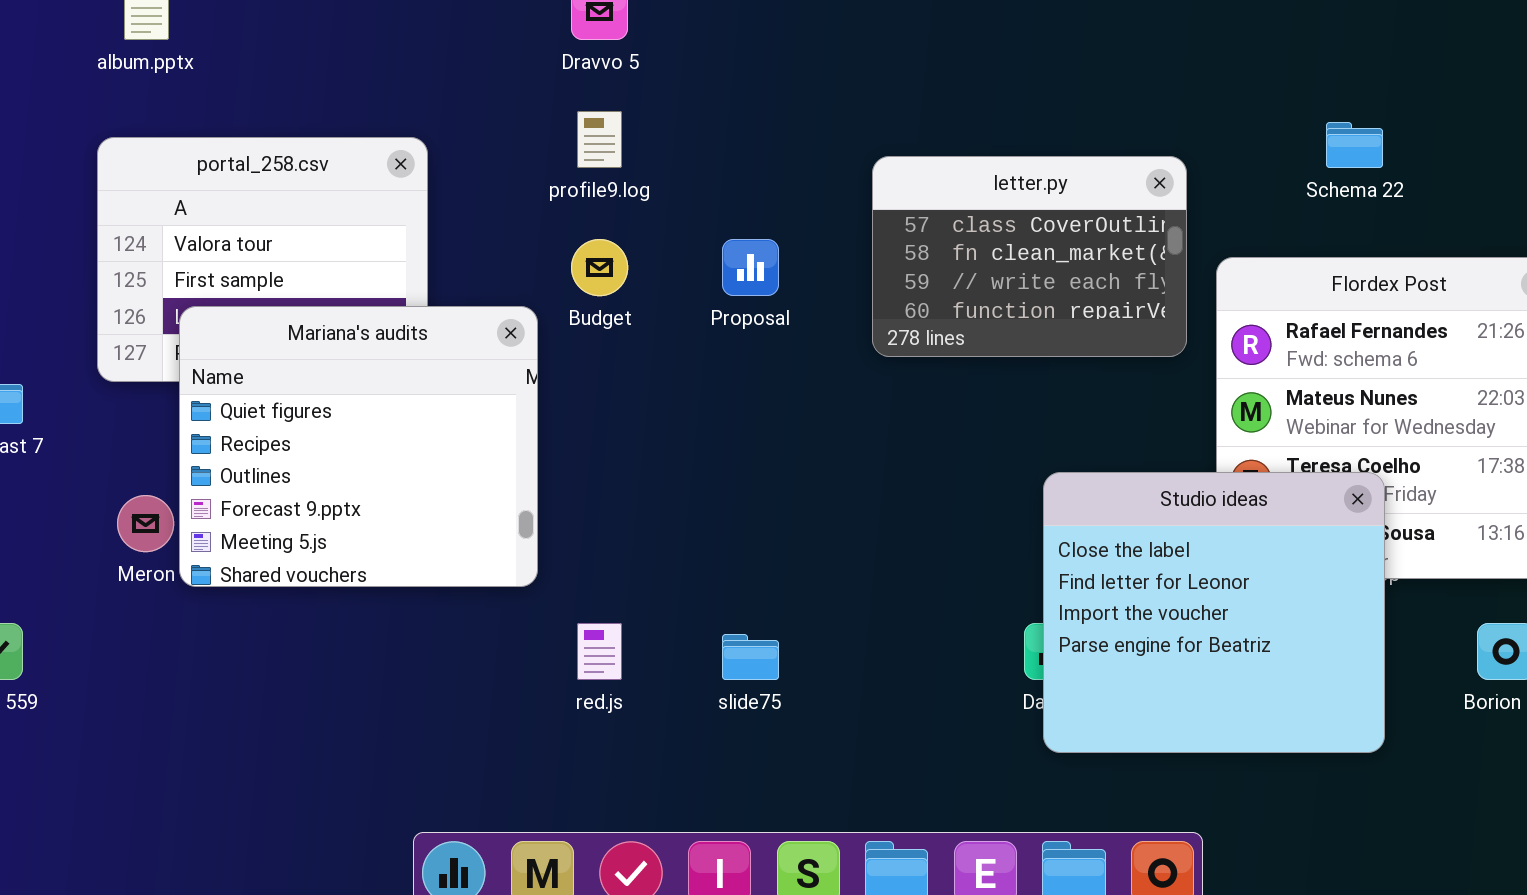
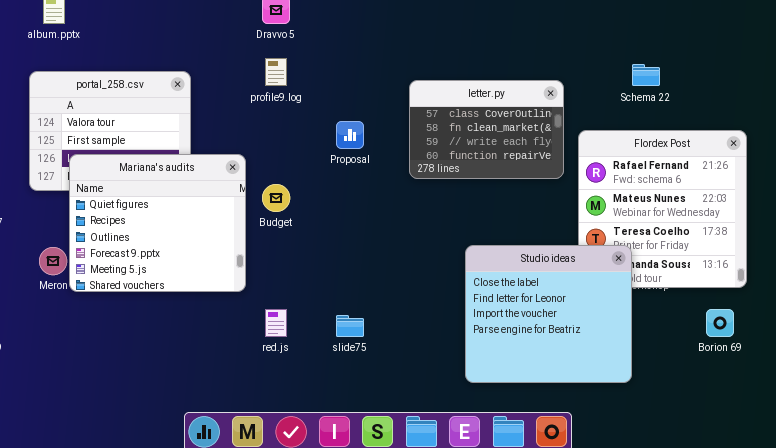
Budget: [571,239,628,296] -> [262,184,290,212], moved
Studio ideas: [1043,472,1385,753] -> [465,245,632,383], moved

